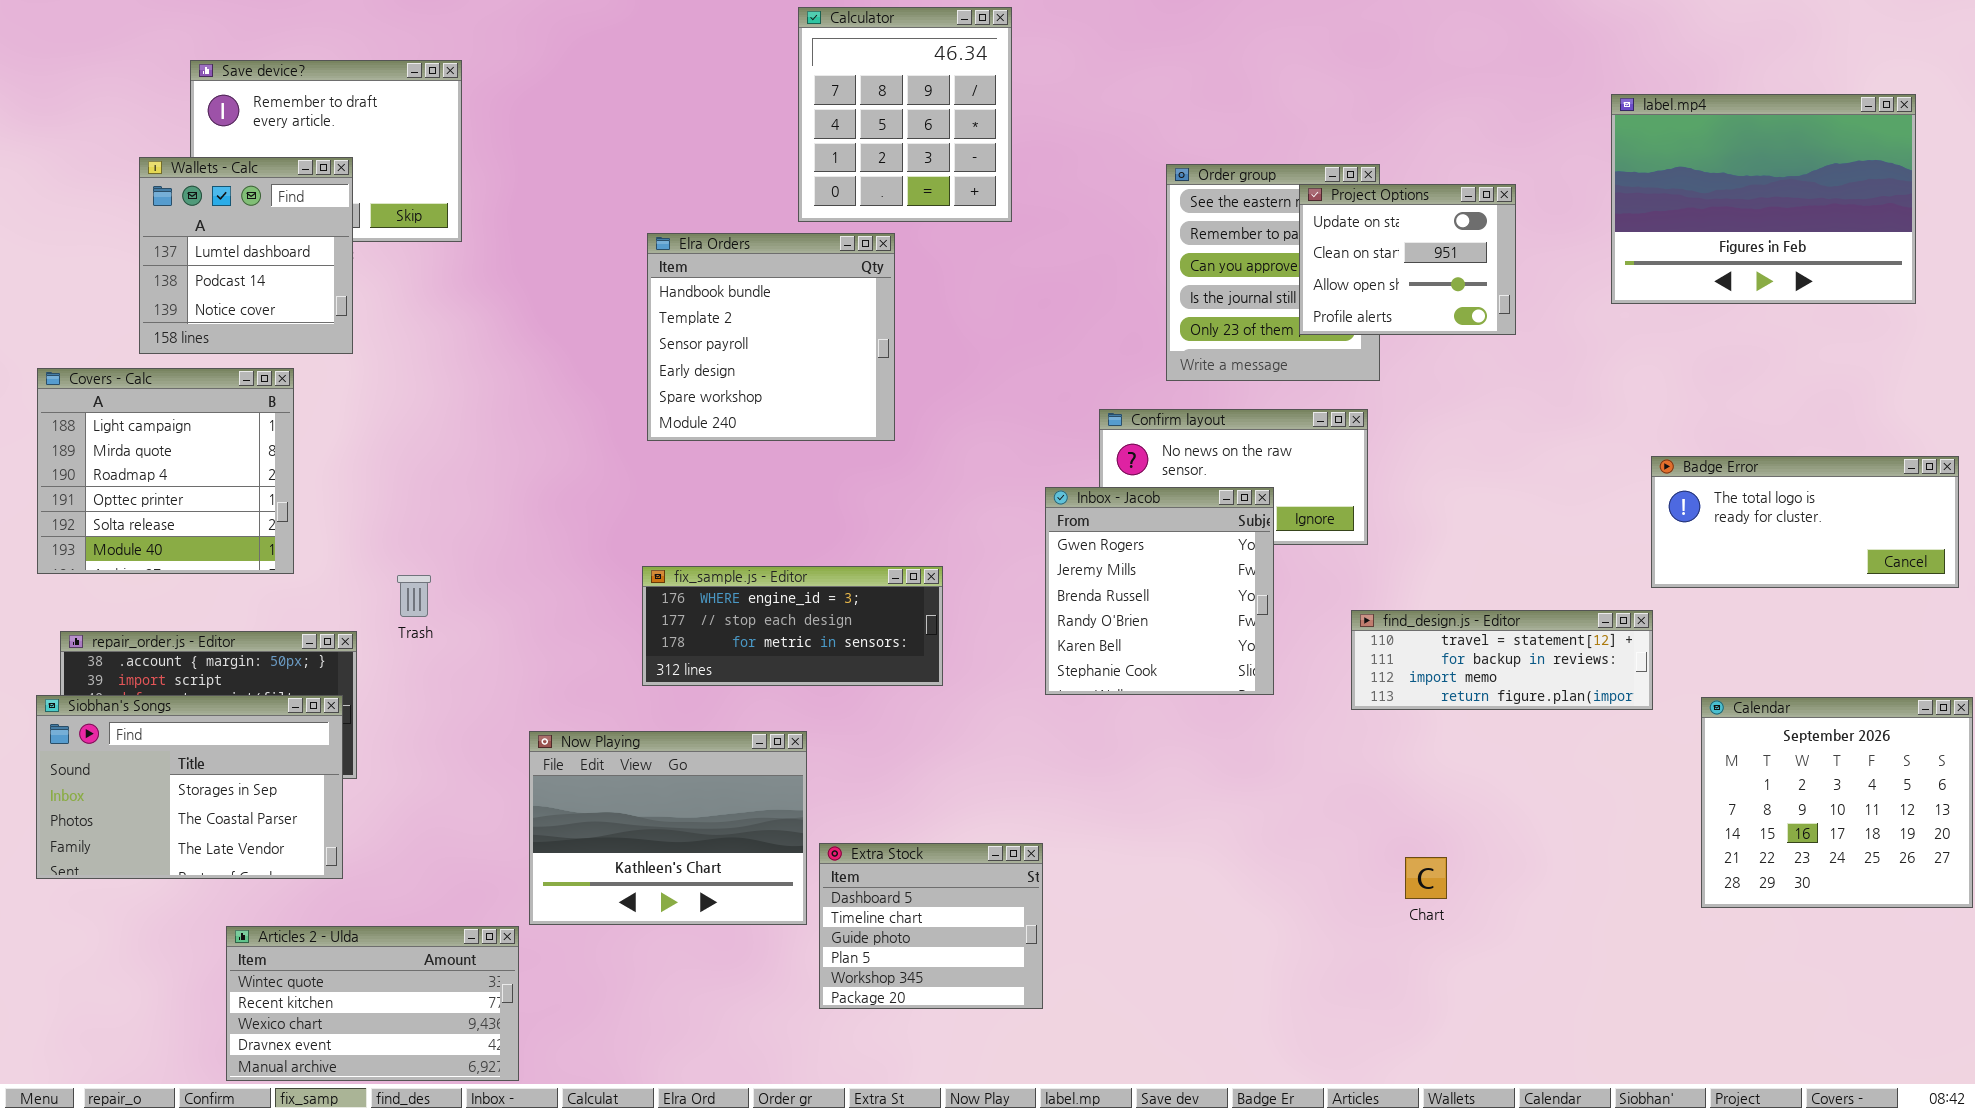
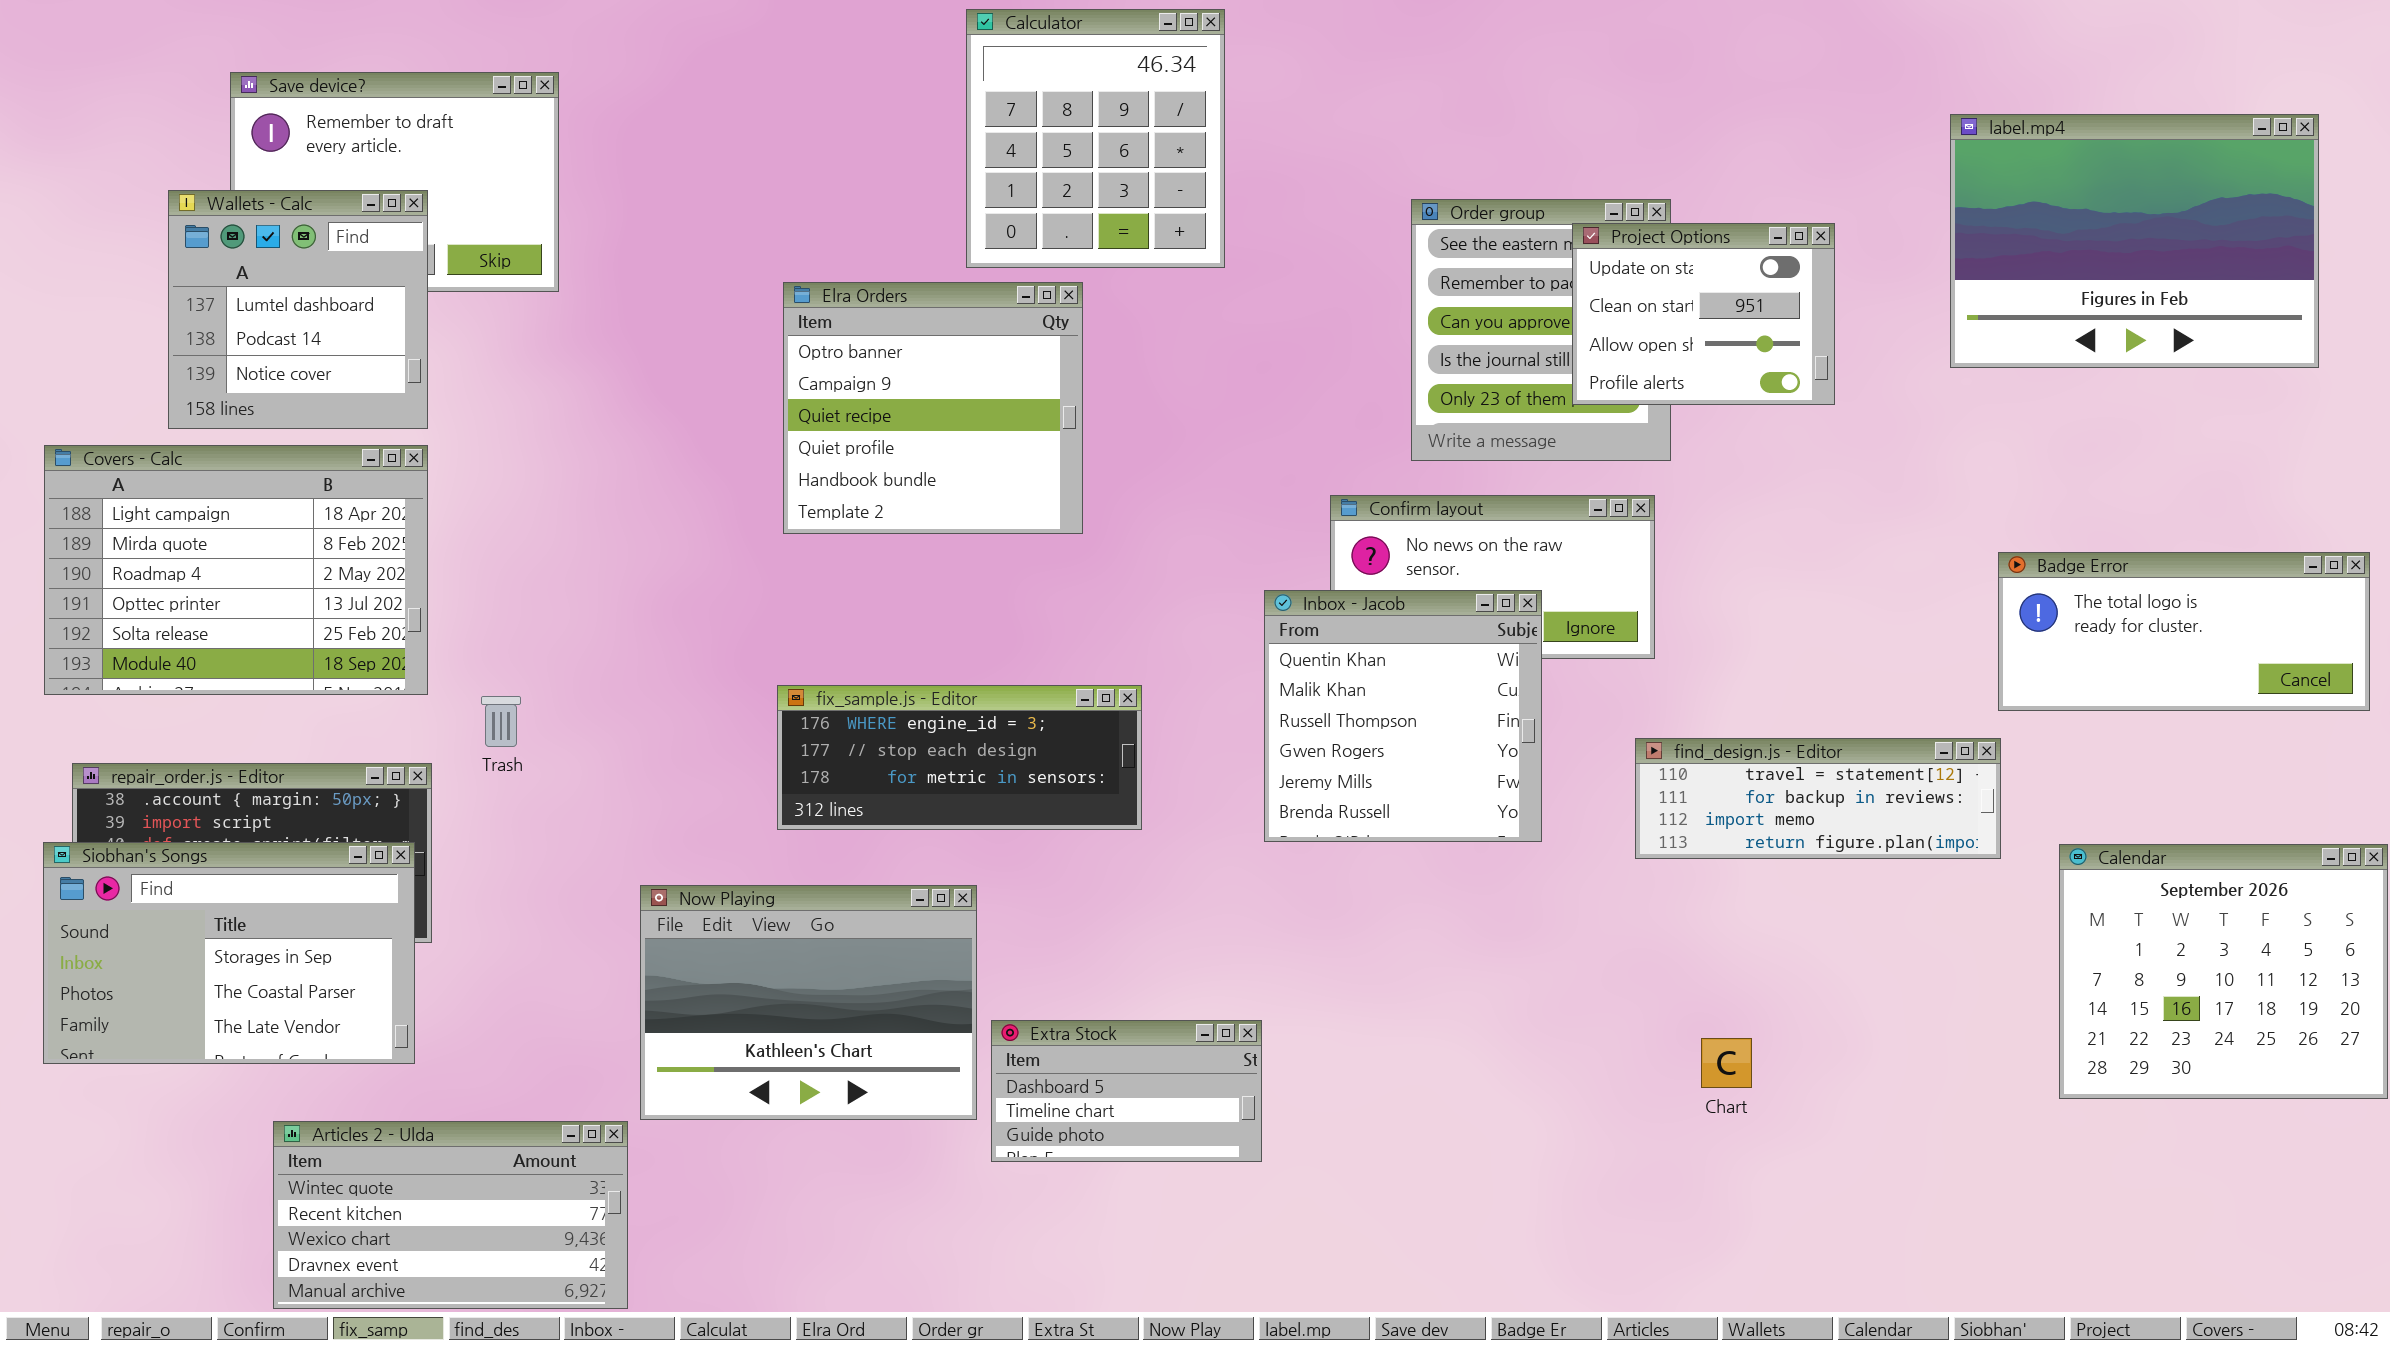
Elra Orders: [647,233,895,441] -> [783,282,1083,534], scrolled up 4 rows
Covers - Calc: [37,368,294,574] -> [44,445,428,695], resized
Inbox - Jacob: [1045,487,1274,695] -> [1264,590,1542,842], scrolled up 3 rows
Extra Stock: [819,843,1043,1009] -> [991,1020,1262,1162], resized

